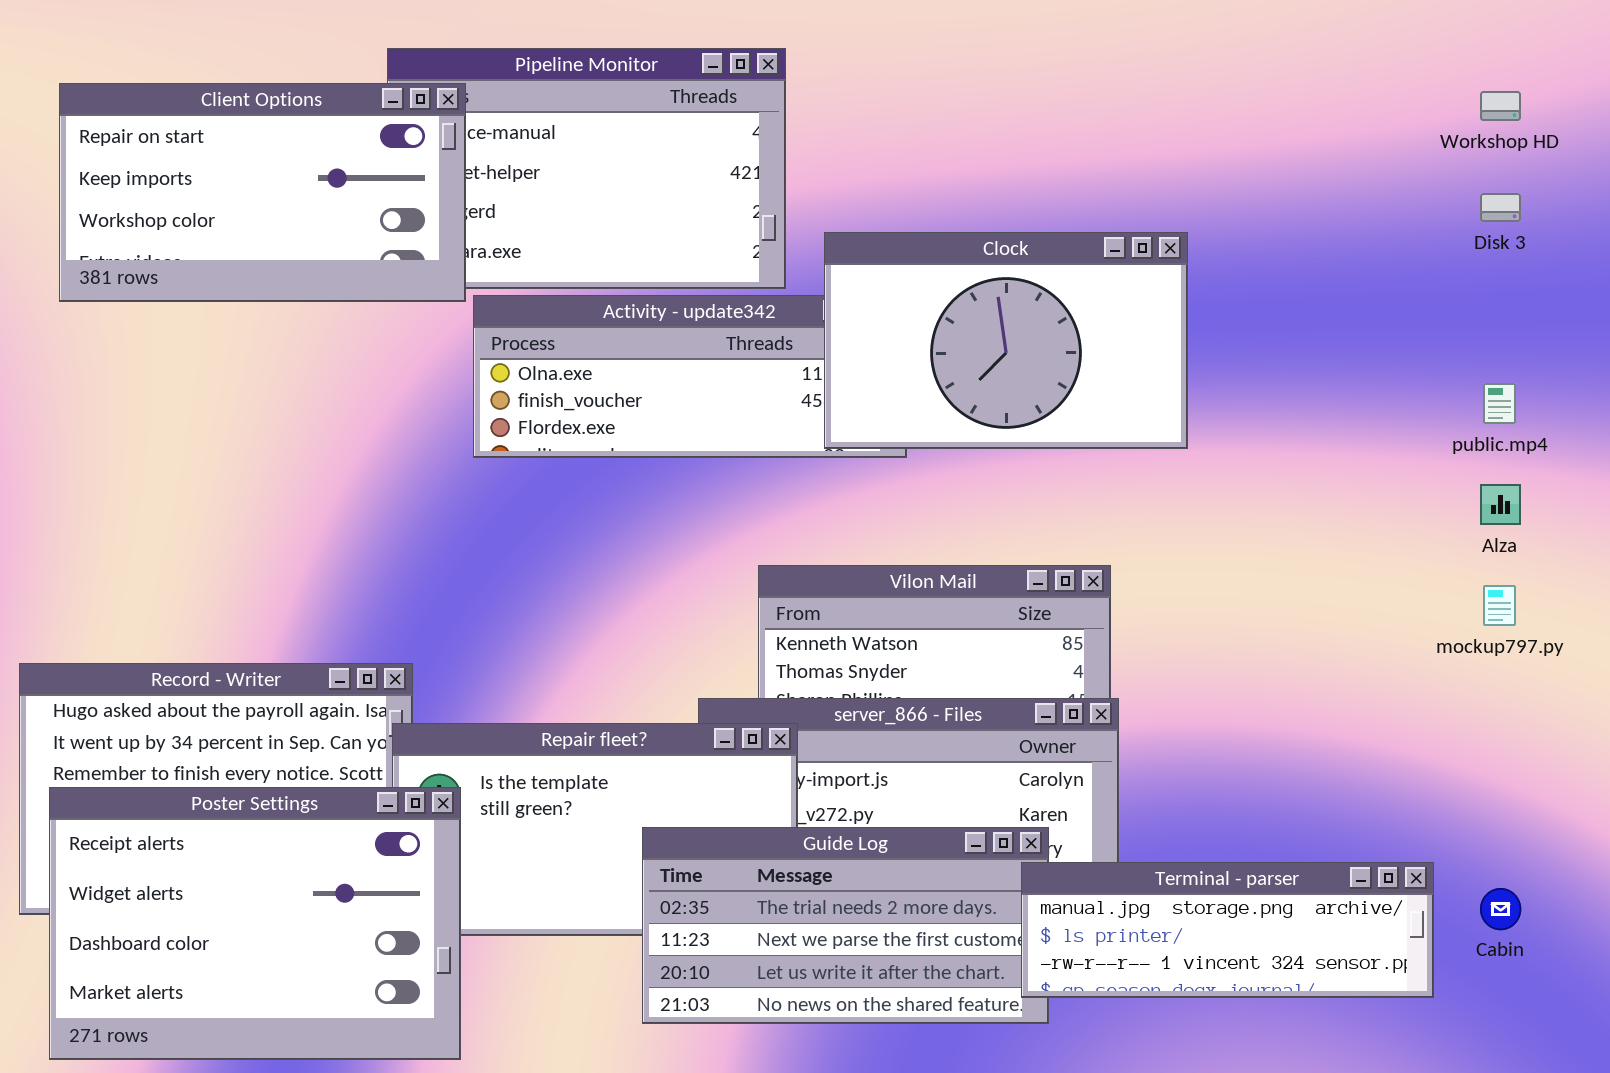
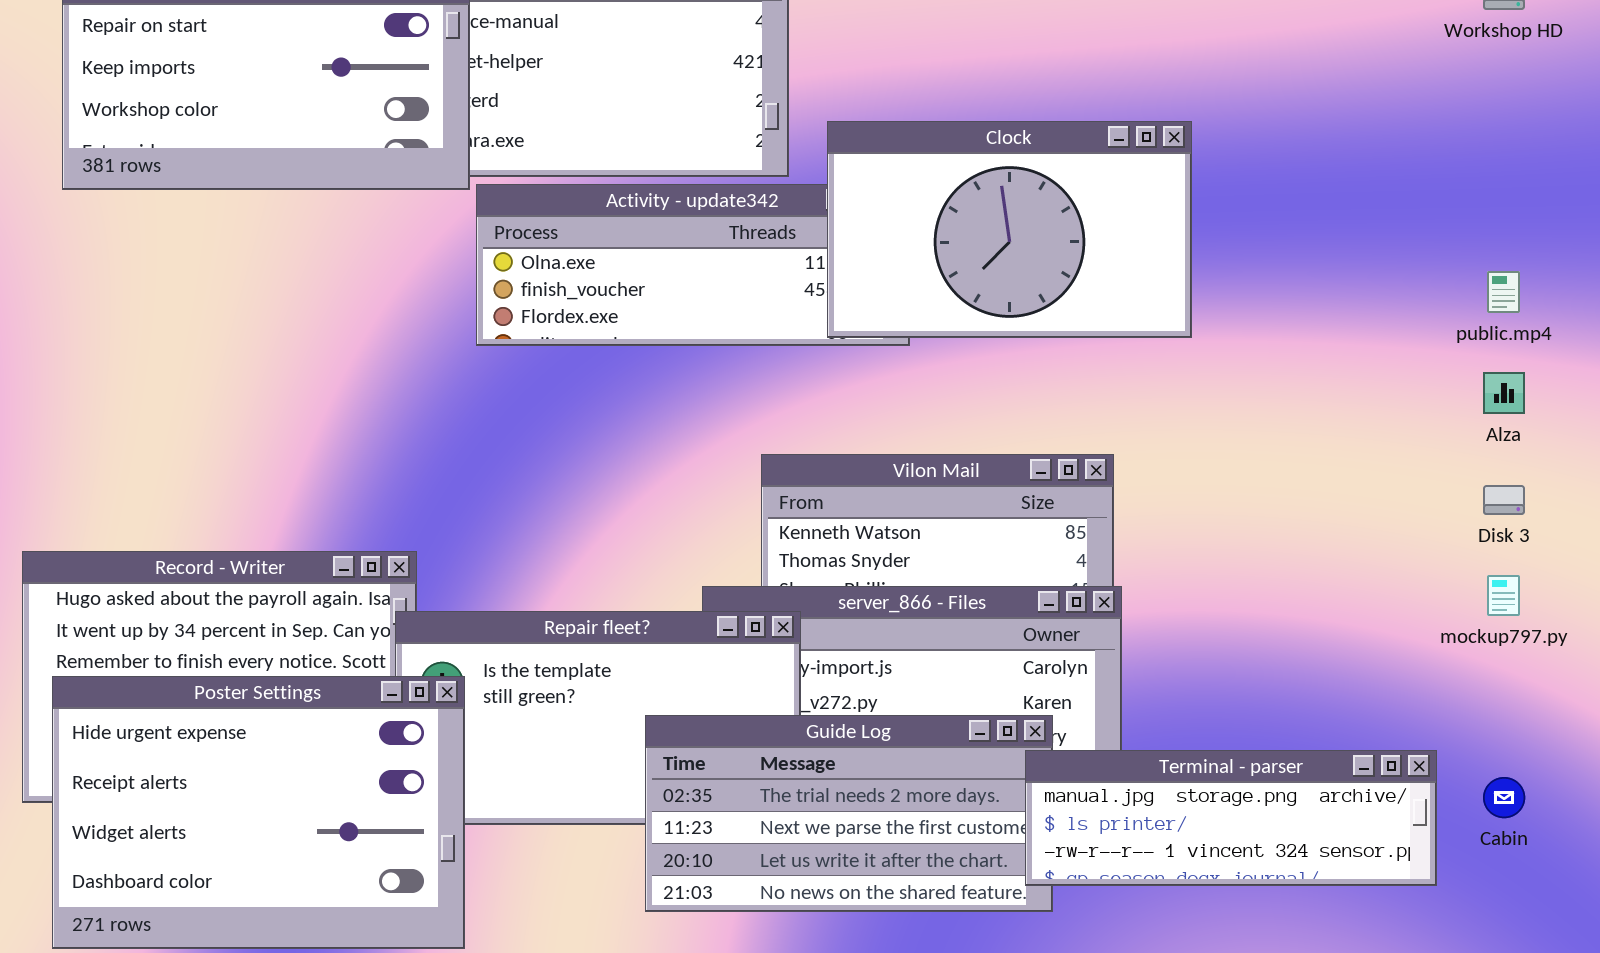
Disk 3: [1480,193,1521,222] -> [1483,485,1525,515], moved
mockup797.py: [1483,585,1516,626] -> [1487,575,1520,616], moved
Poster Settings: [49,787,461,1060] -> [52,676,465,949], scrolled up 1 row

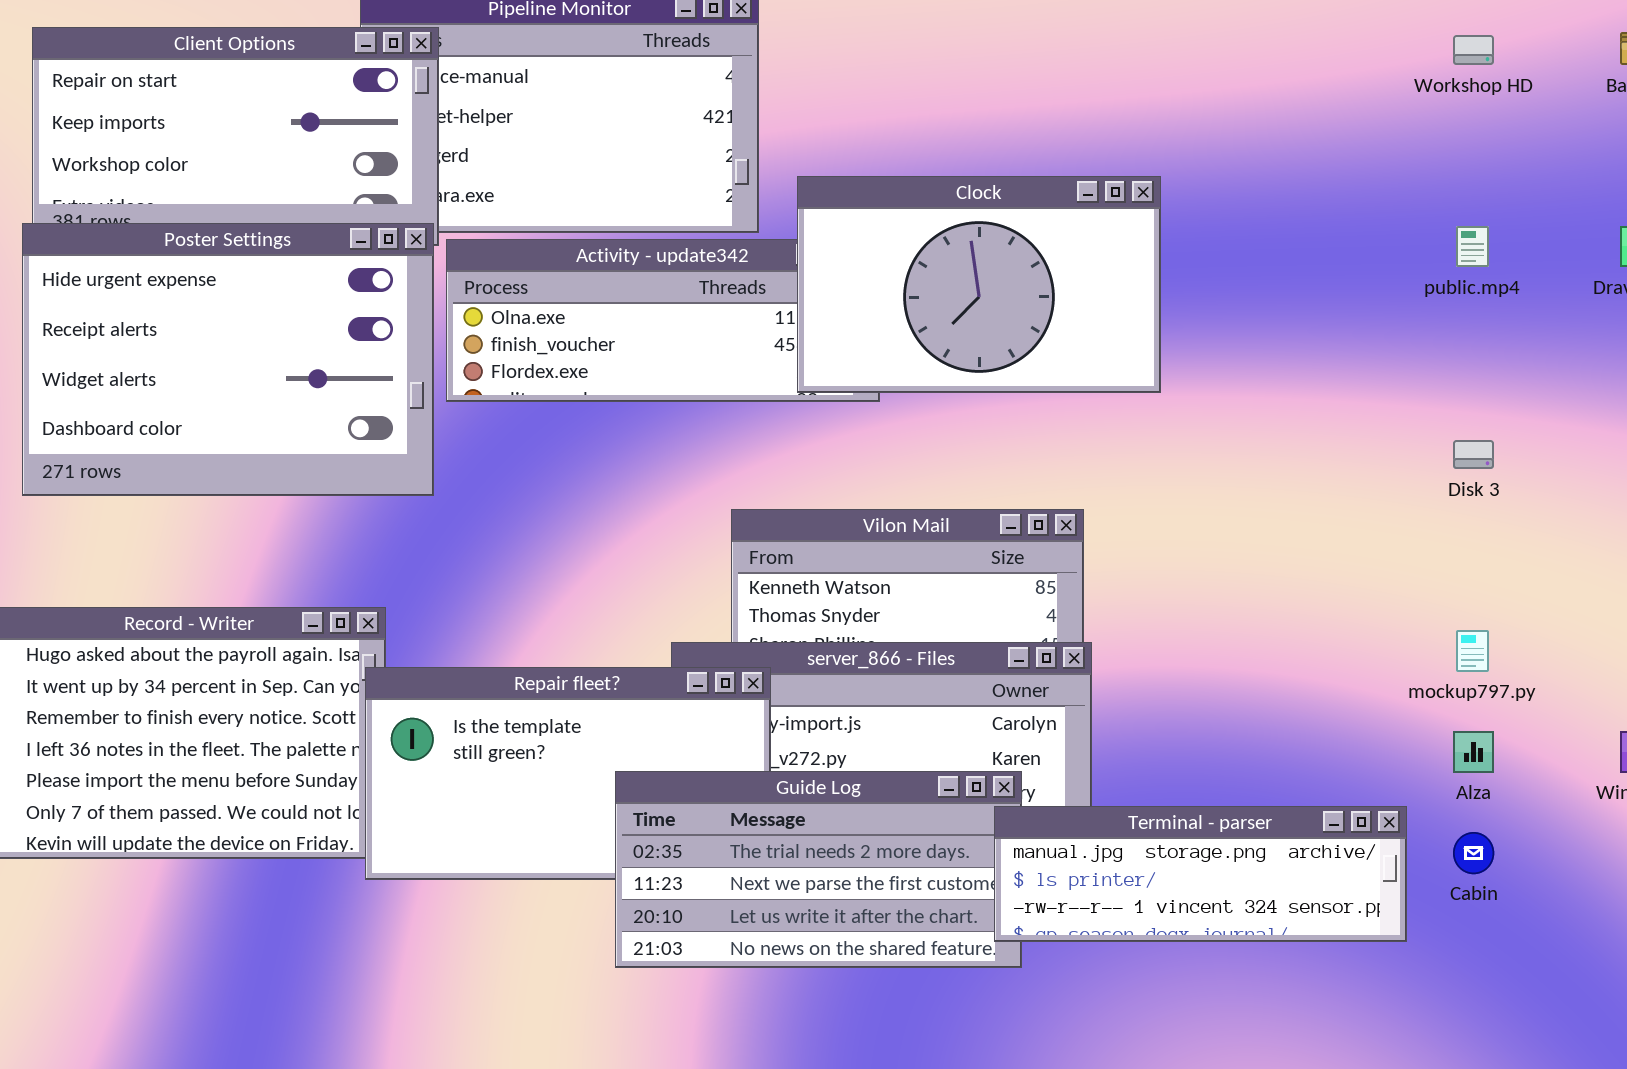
public.mp4: [1487,271,1520,313] -> [1456,226,1489,267], moved
Alza: [1483,372,1525,414] -> [1453,731,1494,773], moved
Disk 3: [1483,485,1525,515] -> [1453,440,1494,469], moved
Poster Settings: [52,676,465,949] -> [22,223,434,496], moved

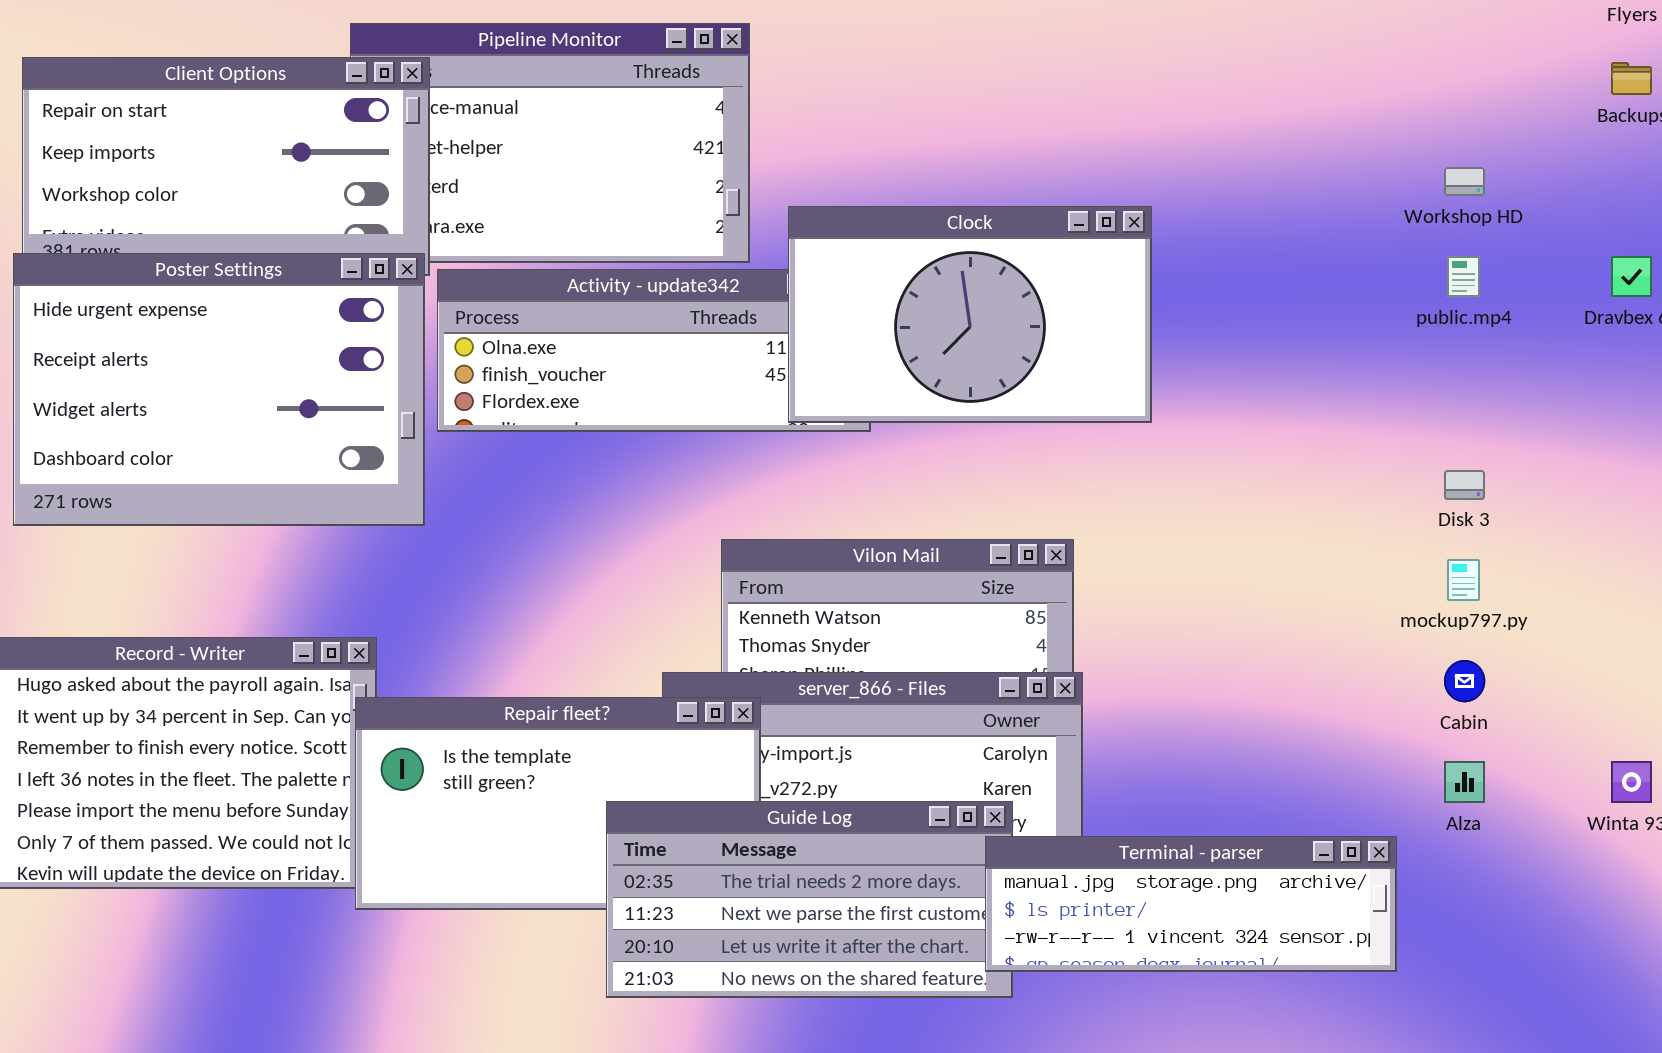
Workshop HD: [1453,35,1494,65] -> [1444,167,1485,196], moved
mockup797.py: [1456,630,1489,672] -> [1447,559,1480,601], moved
Cabin: [1453,832,1494,874] -> [1444,660,1485,702], moved

